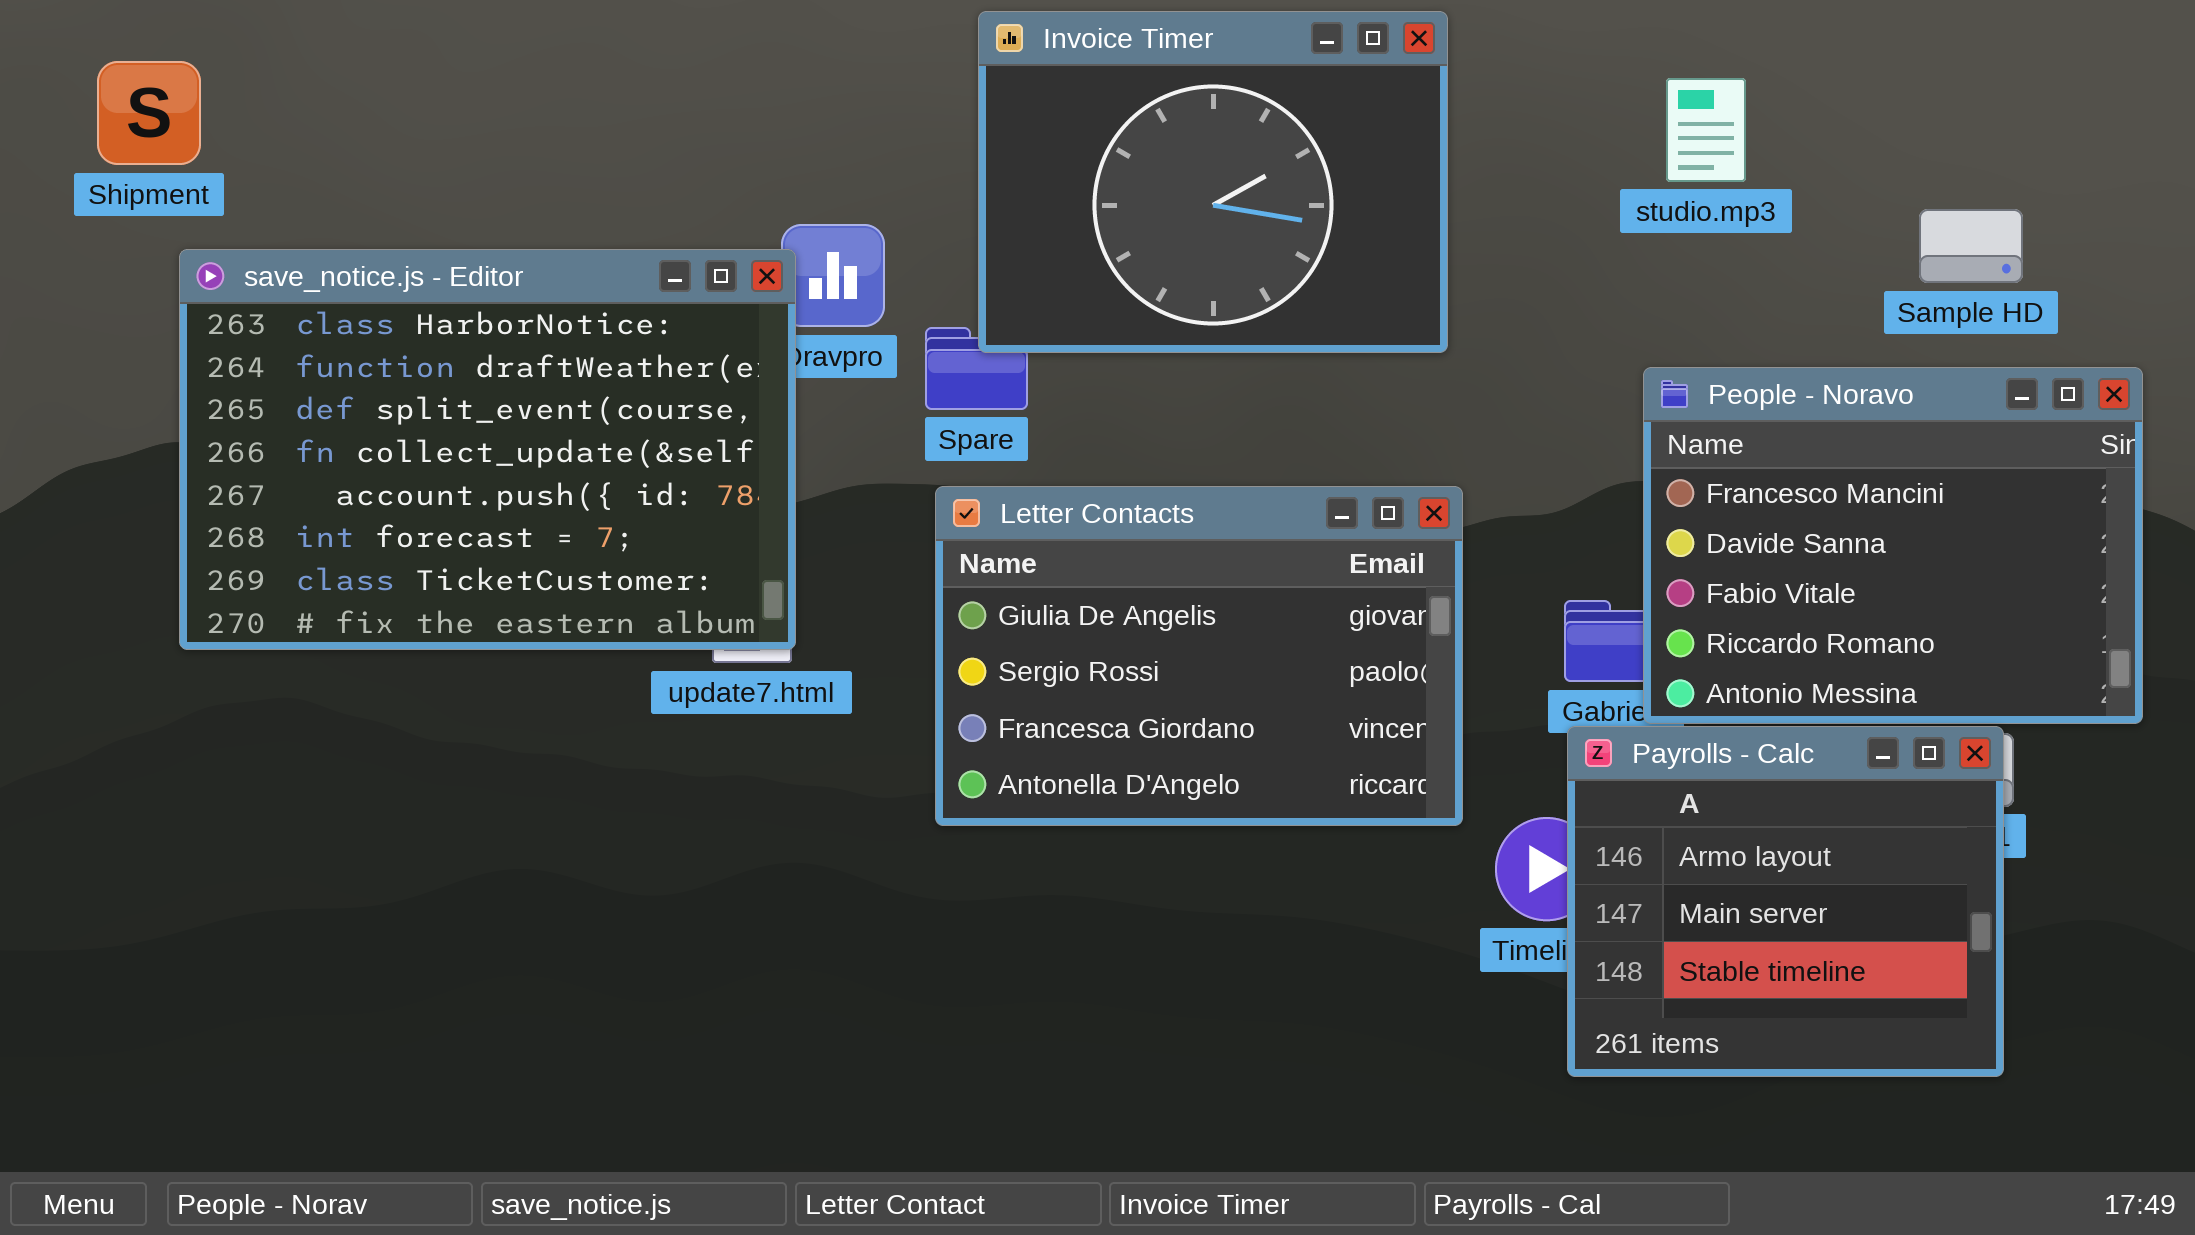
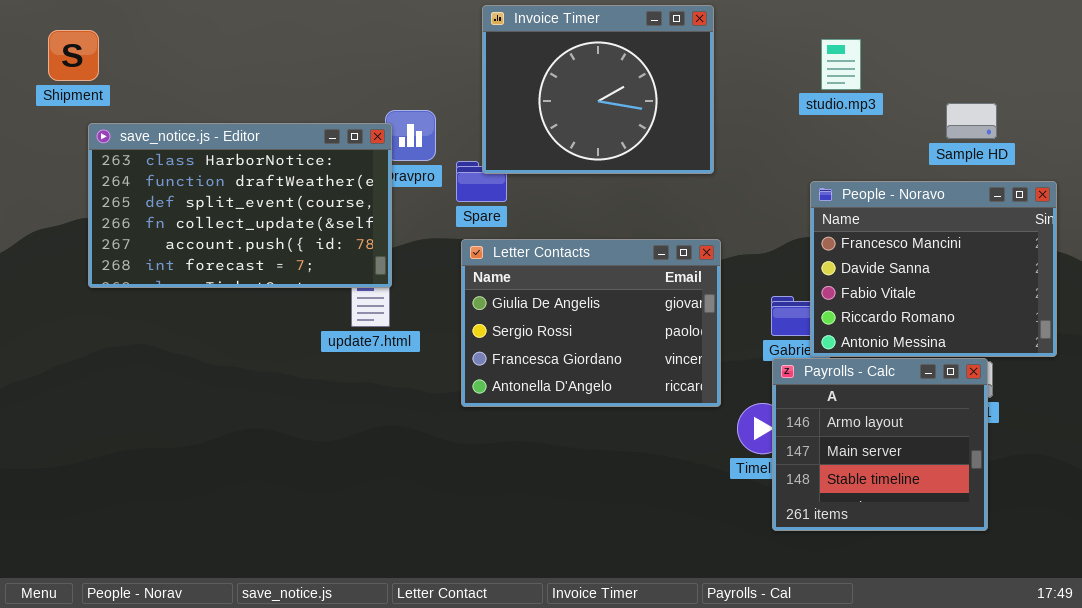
save_notice.js - Editor: [179,249,796,650] -> [88,123,392,288], resized

